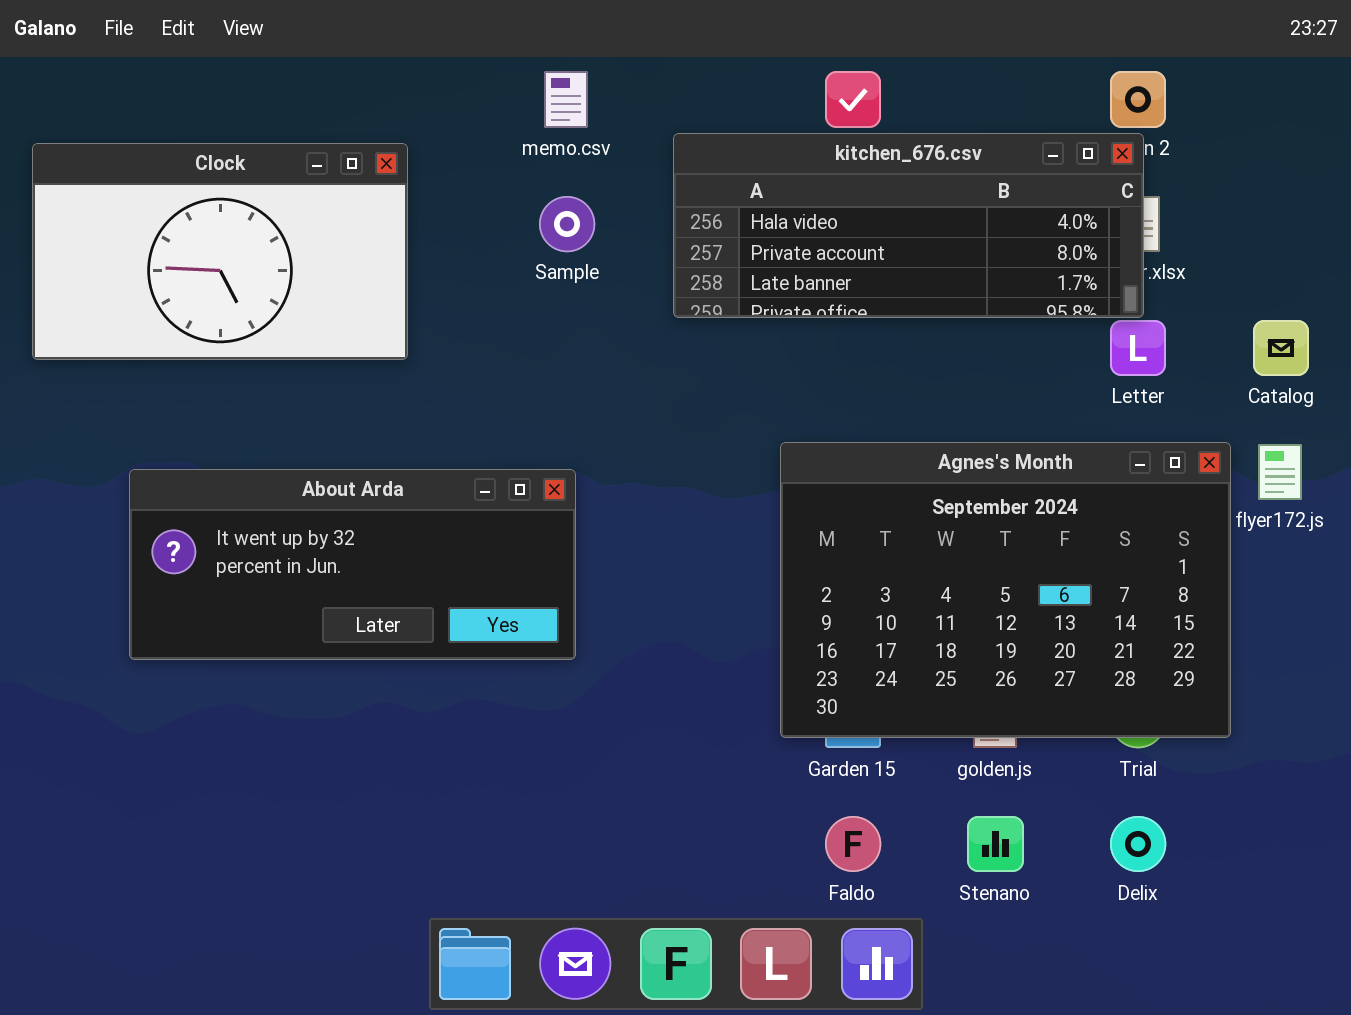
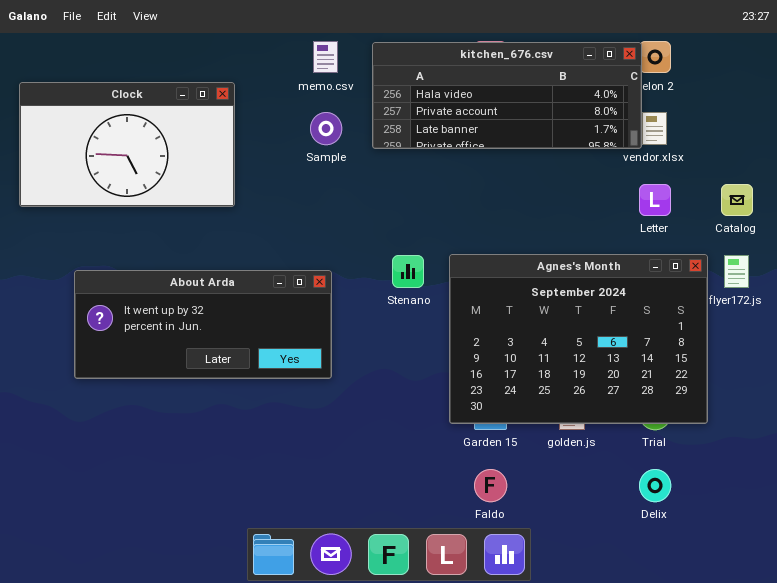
kitchen_676.csv: [673,133,1144,318] -> [372,42,642,149], moved
Stenano: [967,816,1024,872] -> [392,255,424,288], moved

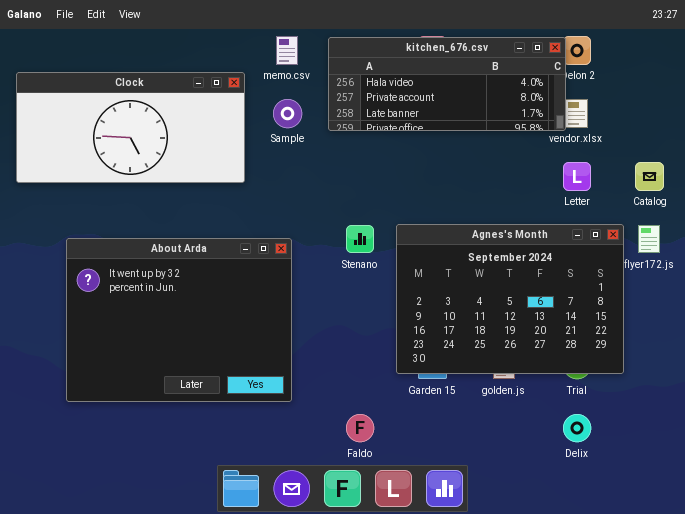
Clock: [19,82,235,207] -> [16,72,245,183], resized
About Arda: [74,270,332,379] -> [66,238,292,402], resized
Faldo: [474,469,507,502] -> [346,414,374,442], moved

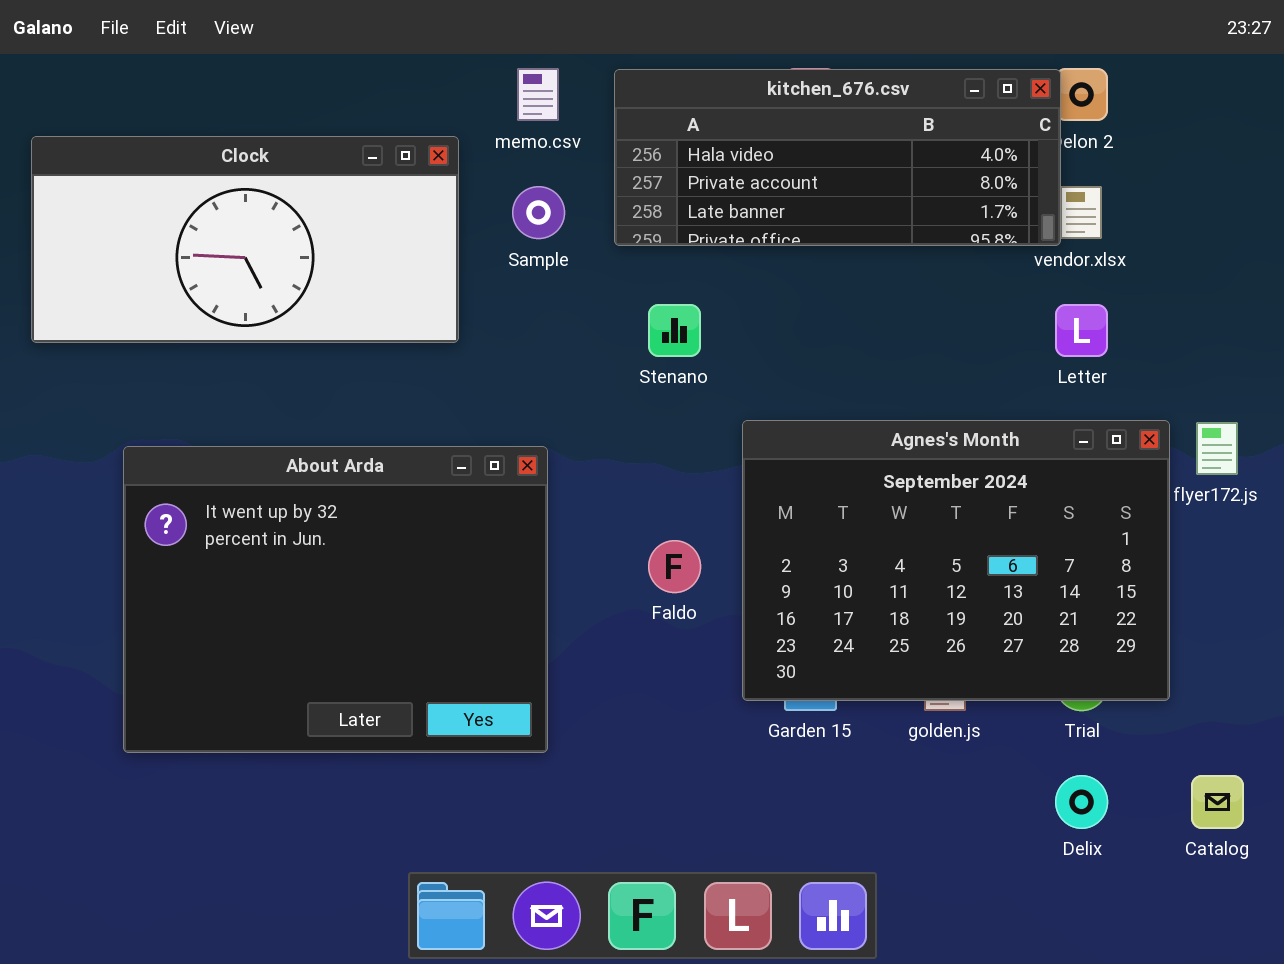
Catalog: [635,162,664,191] -> [1191,775,1244,829], moved
Stenano: [346,225,374,253] -> [648,304,701,357], moved
Faldo: [346,414,374,442] -> [648,540,701,593], moved

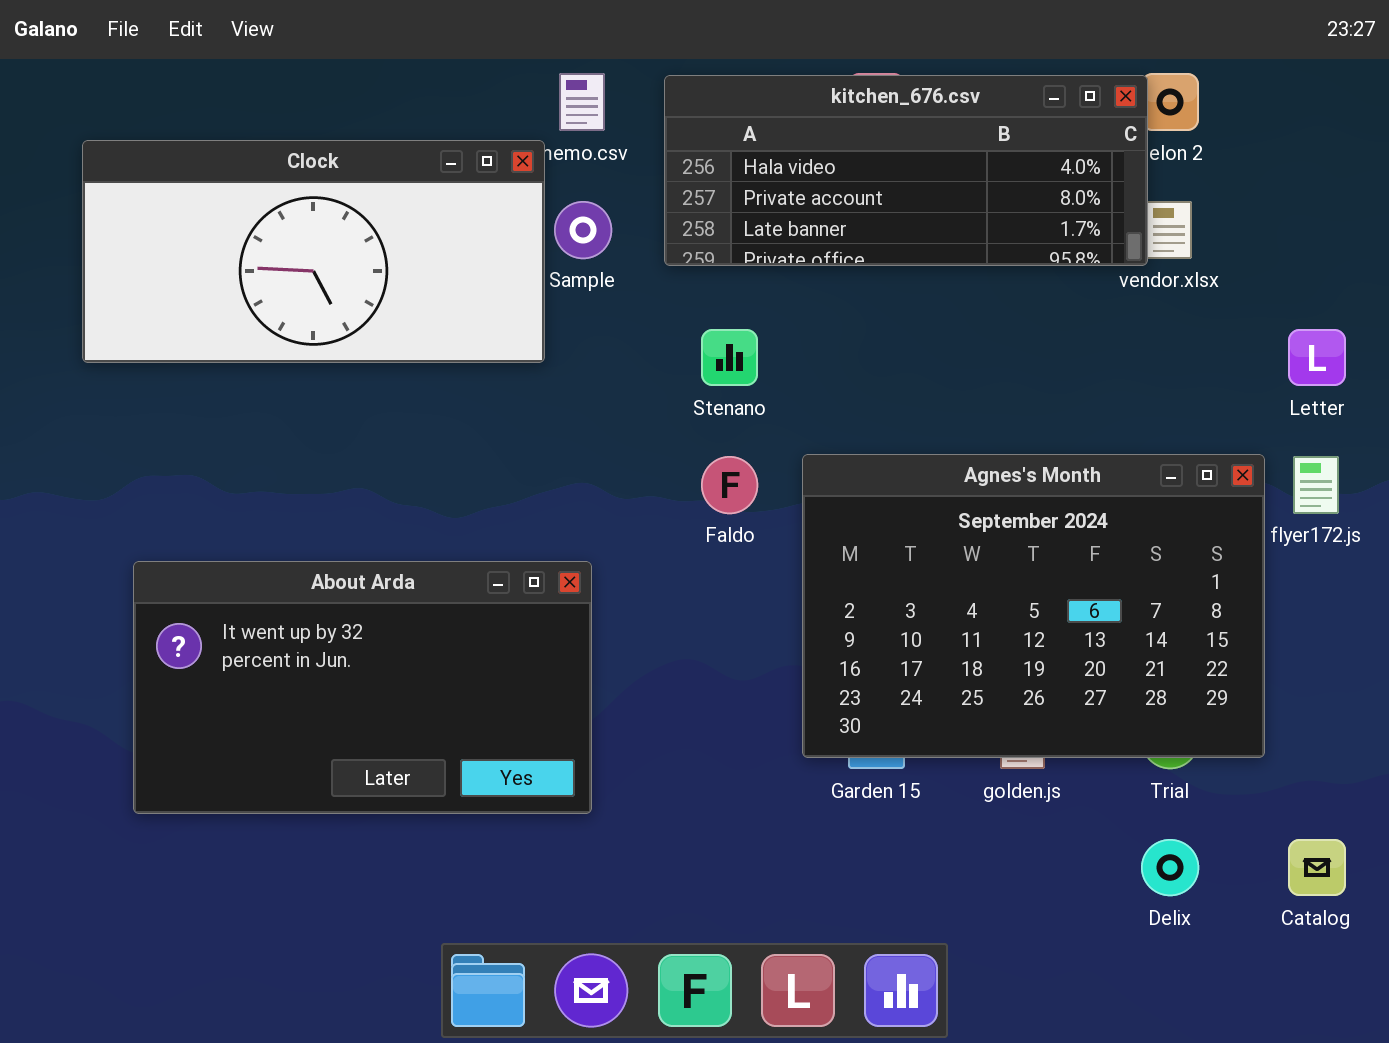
Clock: [31,136,459,343] -> [82,140,545,363], moved
Letter: [1055,304,1108,357] -> [1288,329,1346,386], moved
About Arda: [123,446,548,753] -> [133,561,592,814], resized
Faldo: [648,540,701,593] -> [701,456,758,514], moved

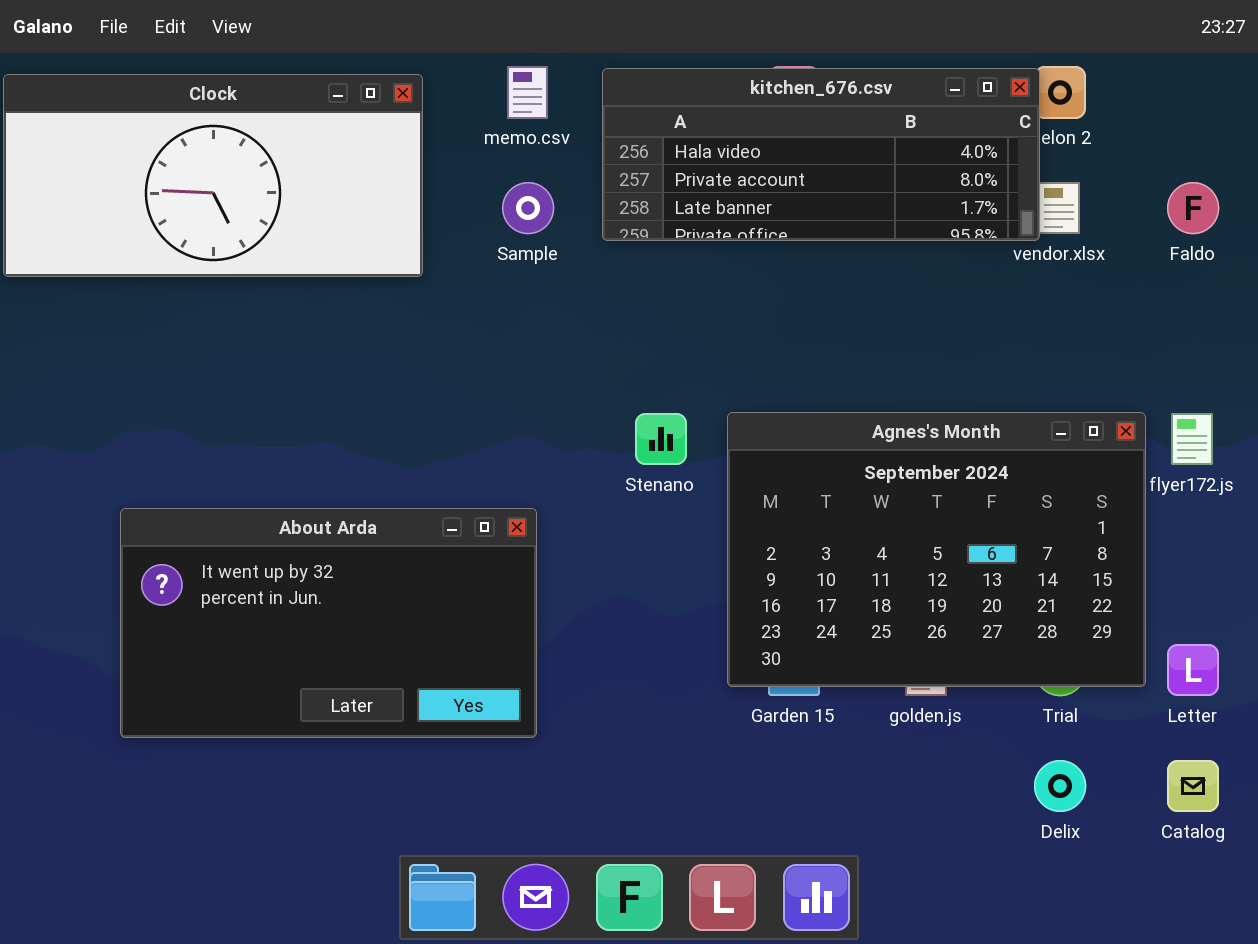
Clock: [82,140,545,363] -> [3,74,423,277], moved
Stenano: [701,329,758,386] -> [635,413,687,465], moved
Letter: [1288,329,1346,386] -> [1167,644,1219,696], moved
Faldo: [701,456,758,514] -> [1167,182,1219,234], moved

